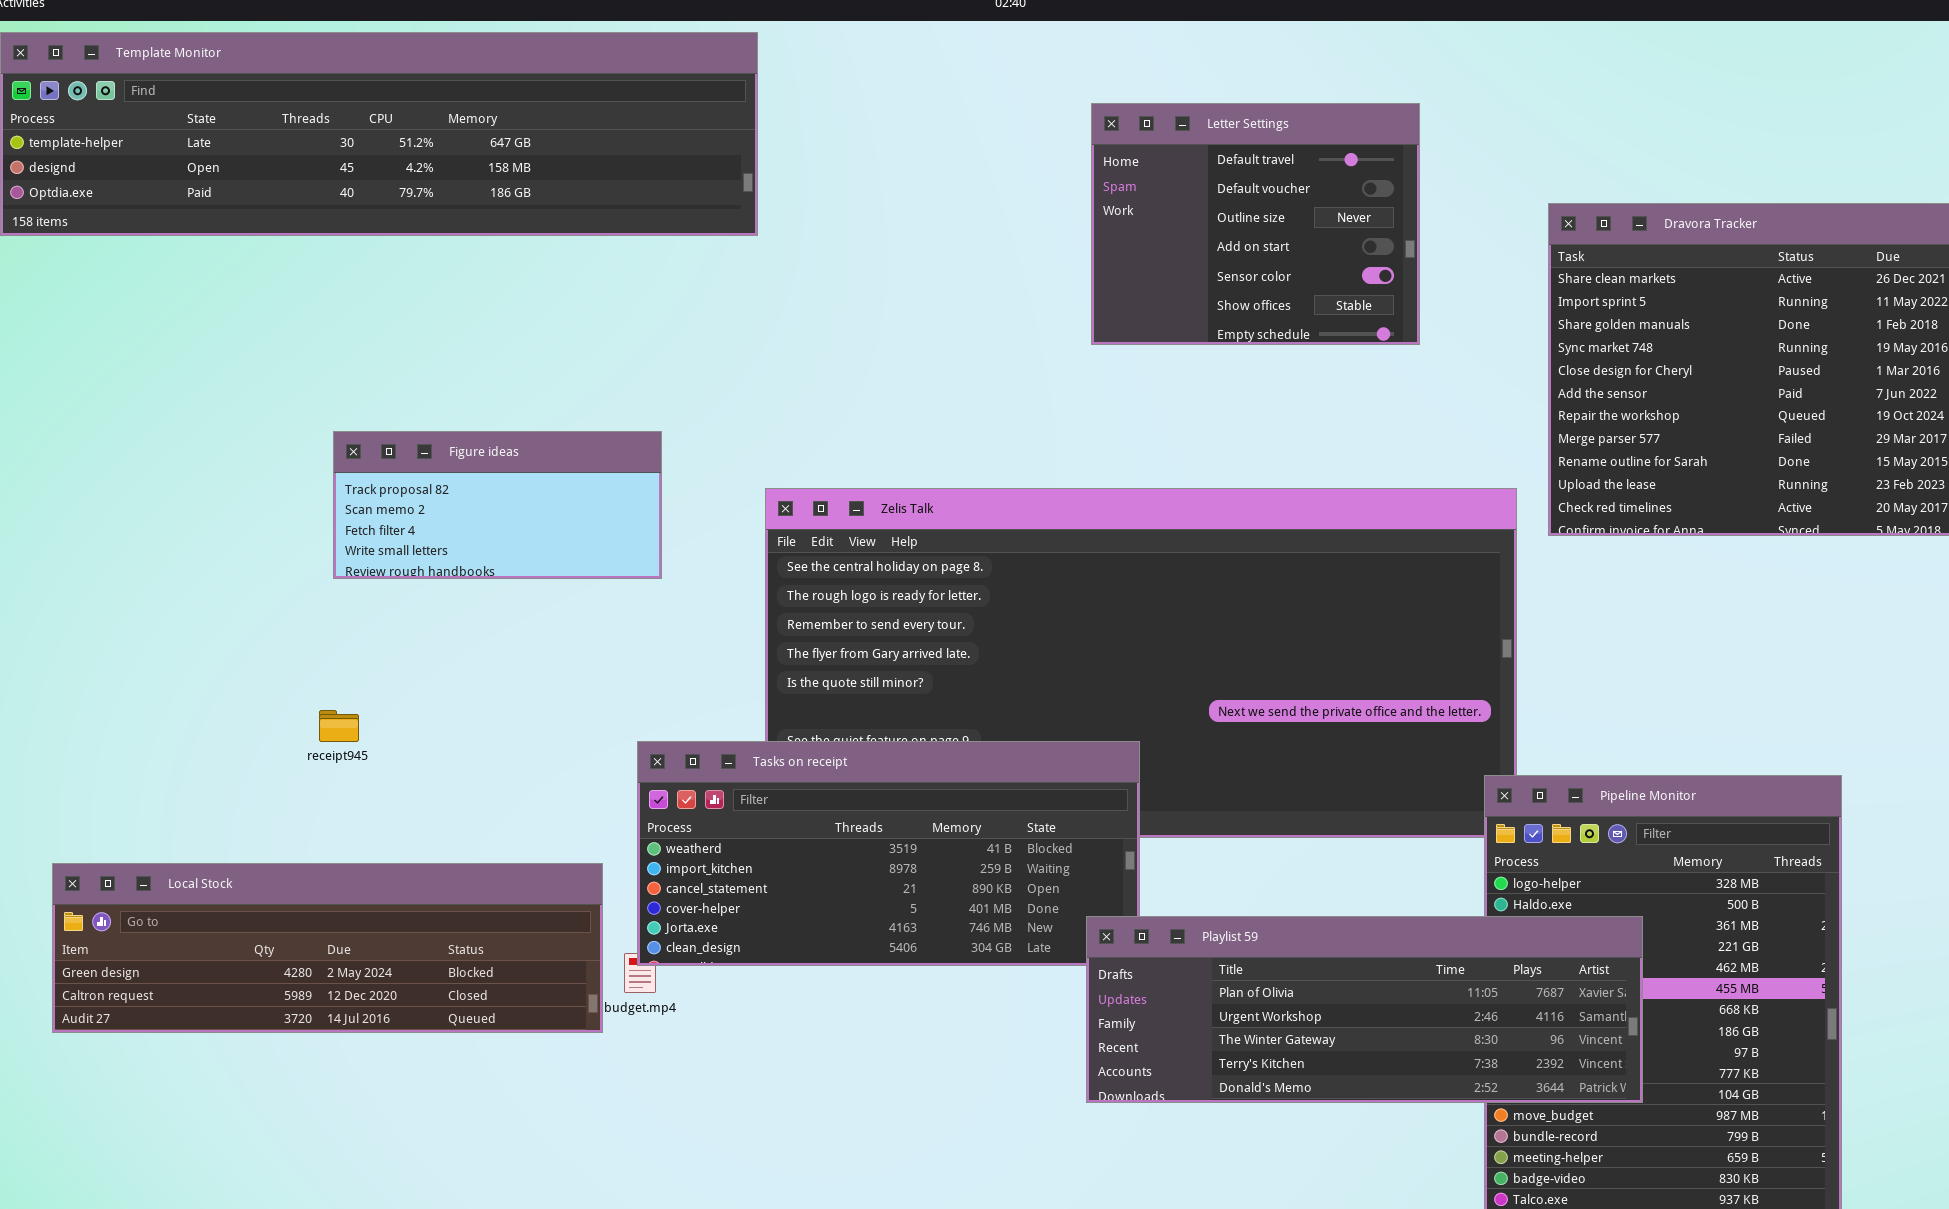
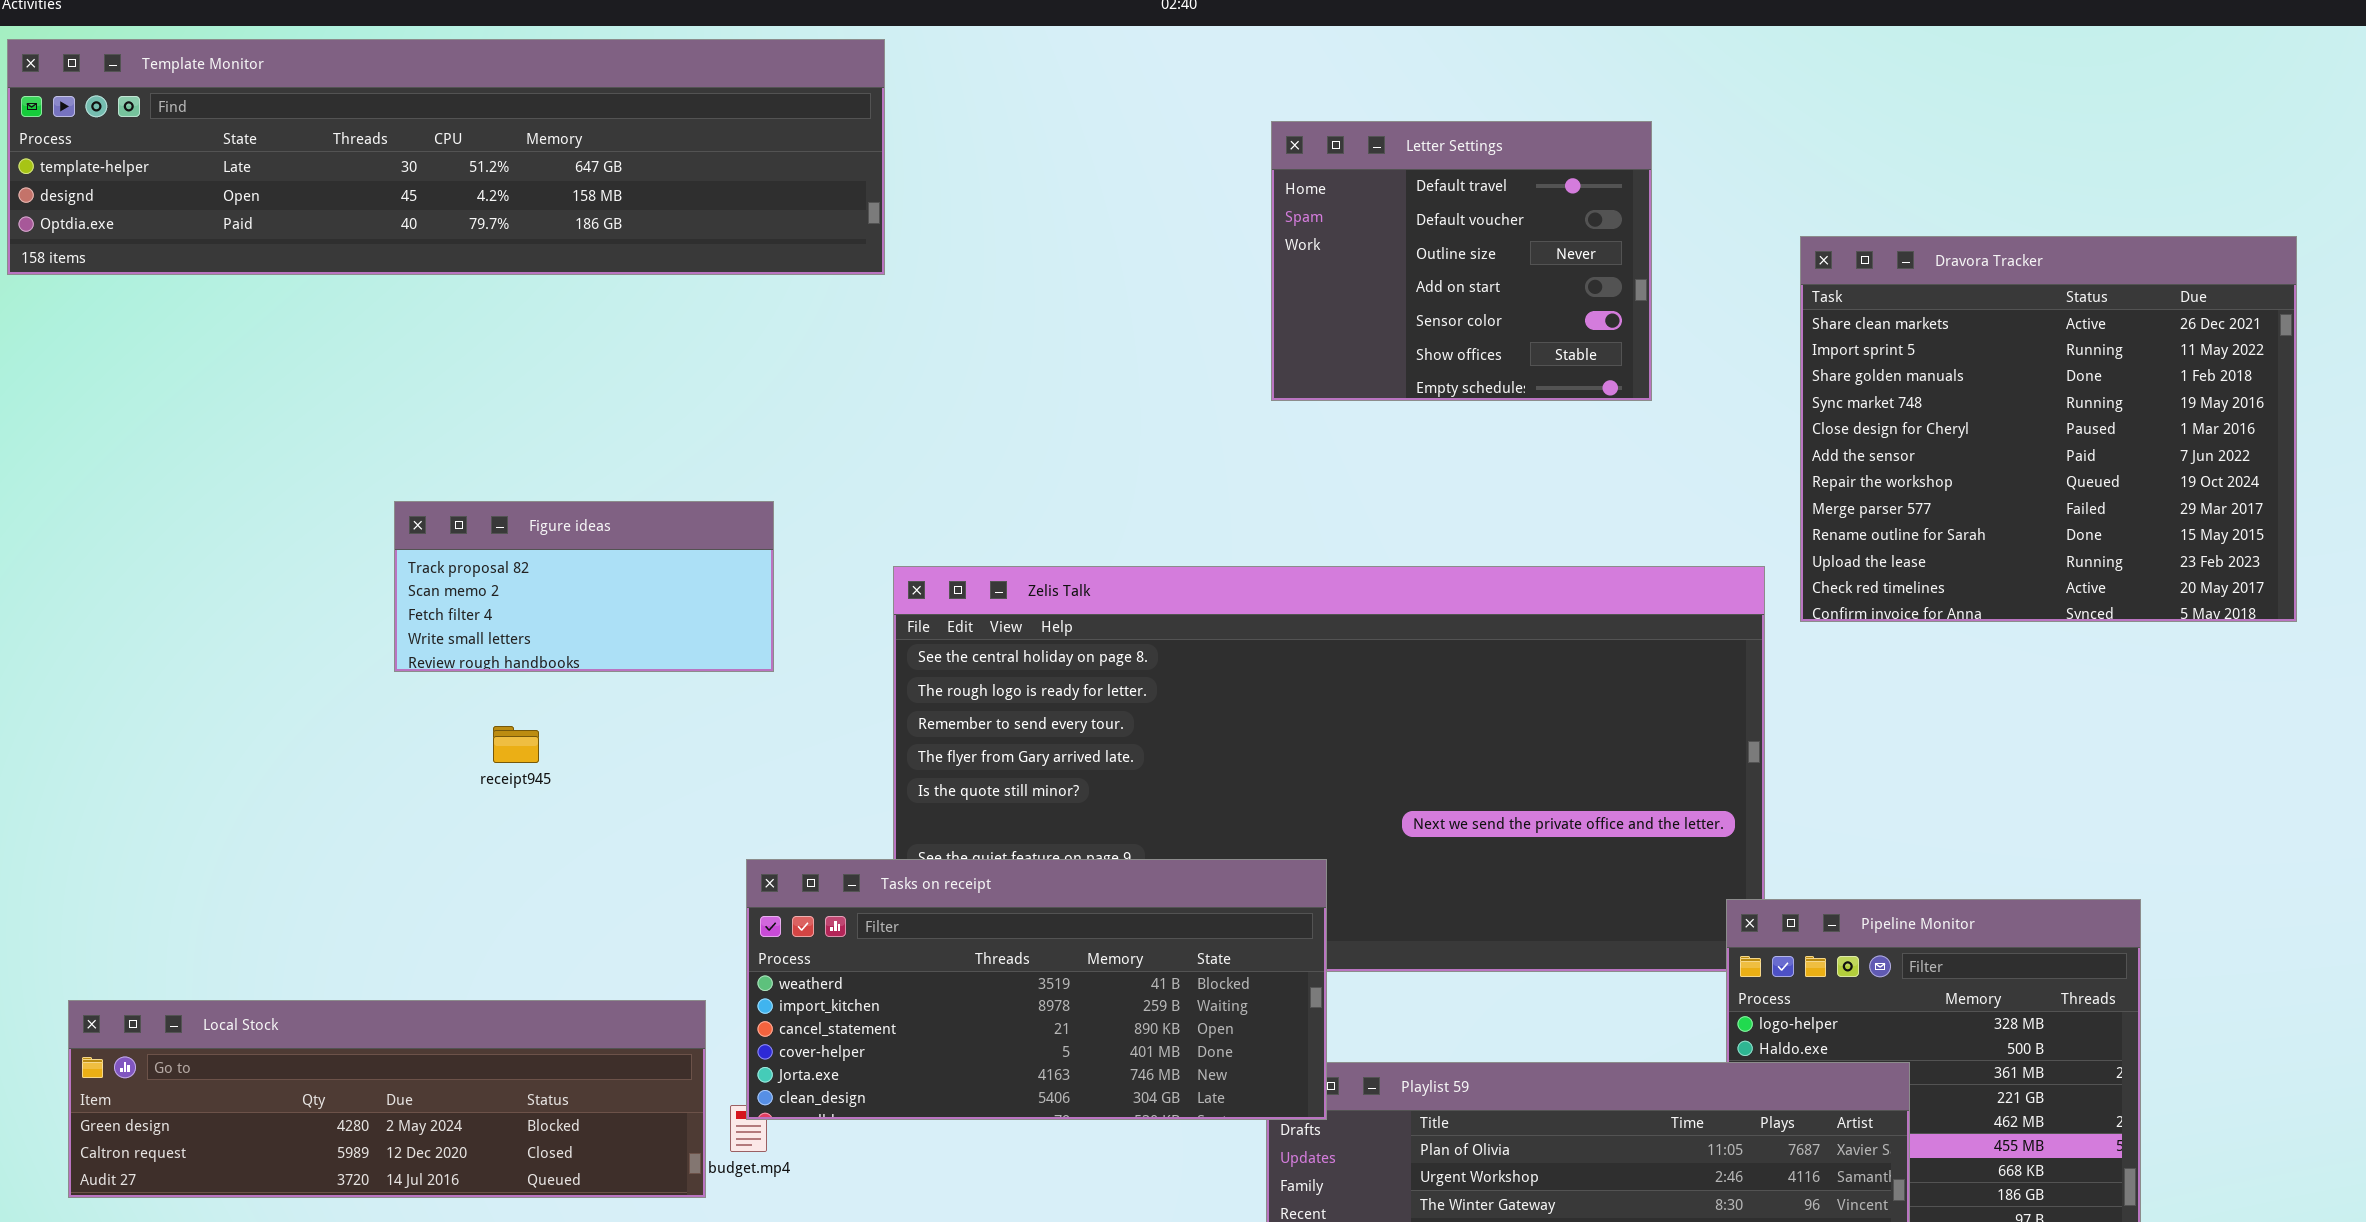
receipt945: [319,710,359,742] -> [493,726,539,763], moved
Tasks on receipt: [637,741,1140,966] -> [746,859,1327,1120], raised

